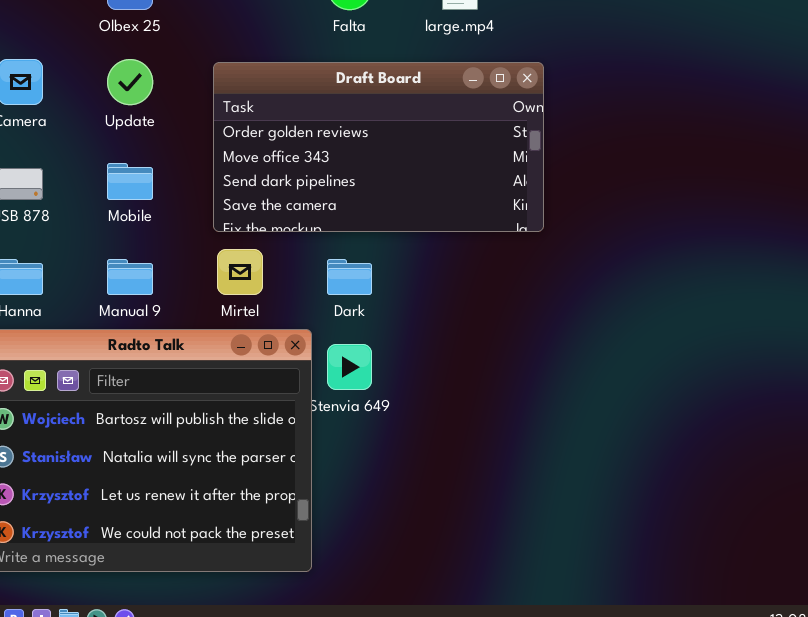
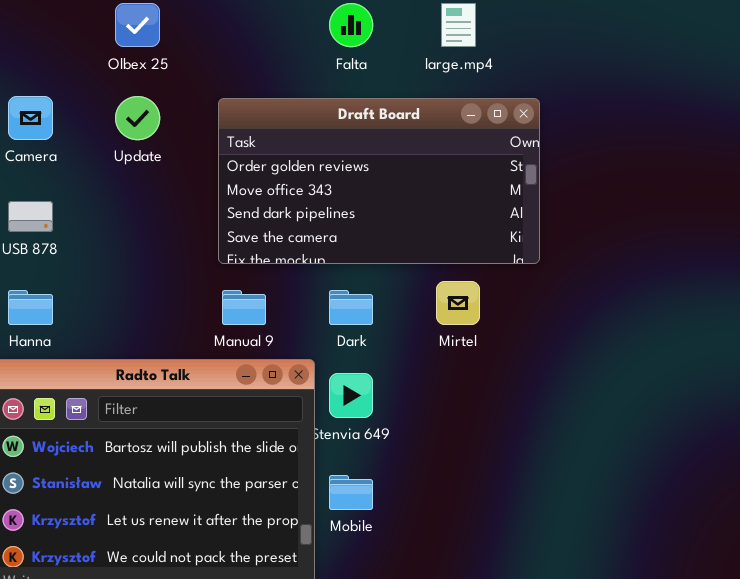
Mobile: [107,163,153,200] -> [329,475,373,510], moved
Mirtel: [217,249,263,295] -> [436,281,480,325], moved
Manual 9: [107,259,153,295] -> [222,290,266,325], moved

